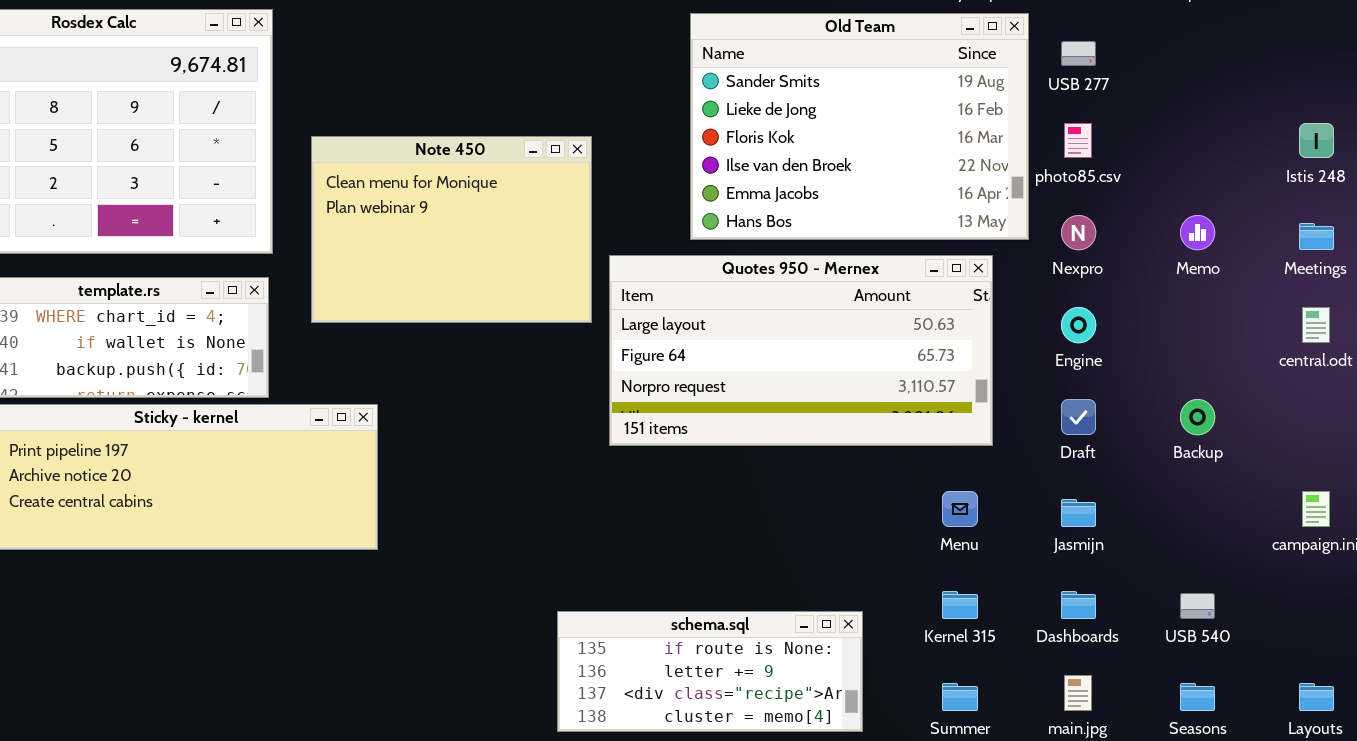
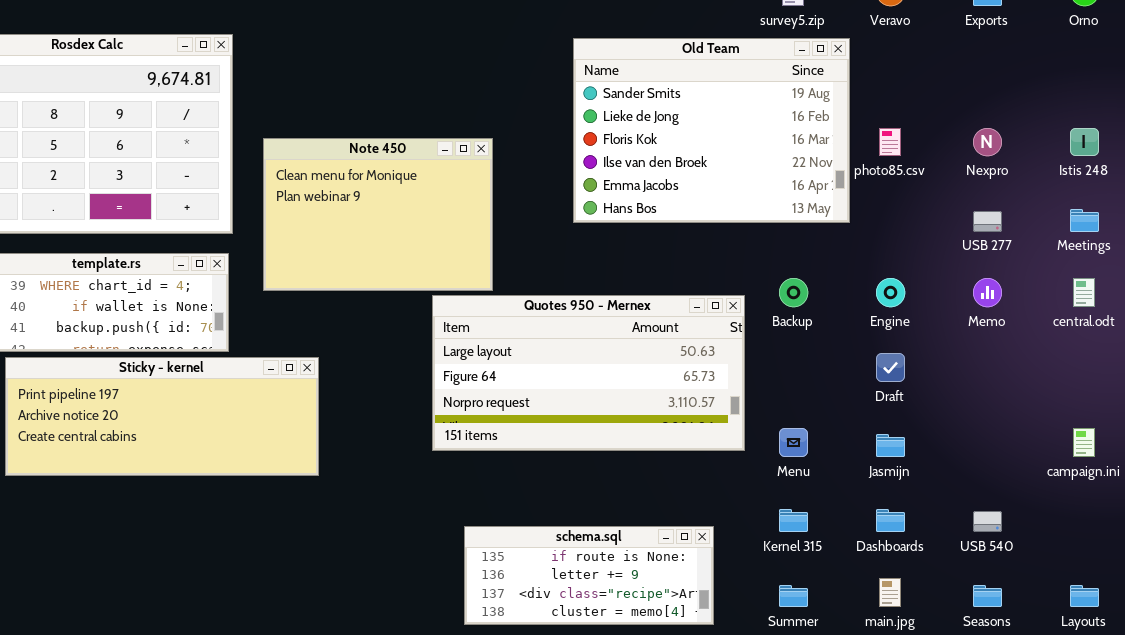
USB 277: [1061,41,1096,66] -> [973,211,1002,232], moved
Nexpro: [1061,215,1096,250] -> [973,128,1002,156], moved
Memo: [1180,215,1215,250] -> [973,278,1002,307], moved
Quotes 950 - Mernex: [609,255,993,446] -> [432,295,745,451], moved
Backup: [1180,399,1215,435] -> [779,278,808,307], moved

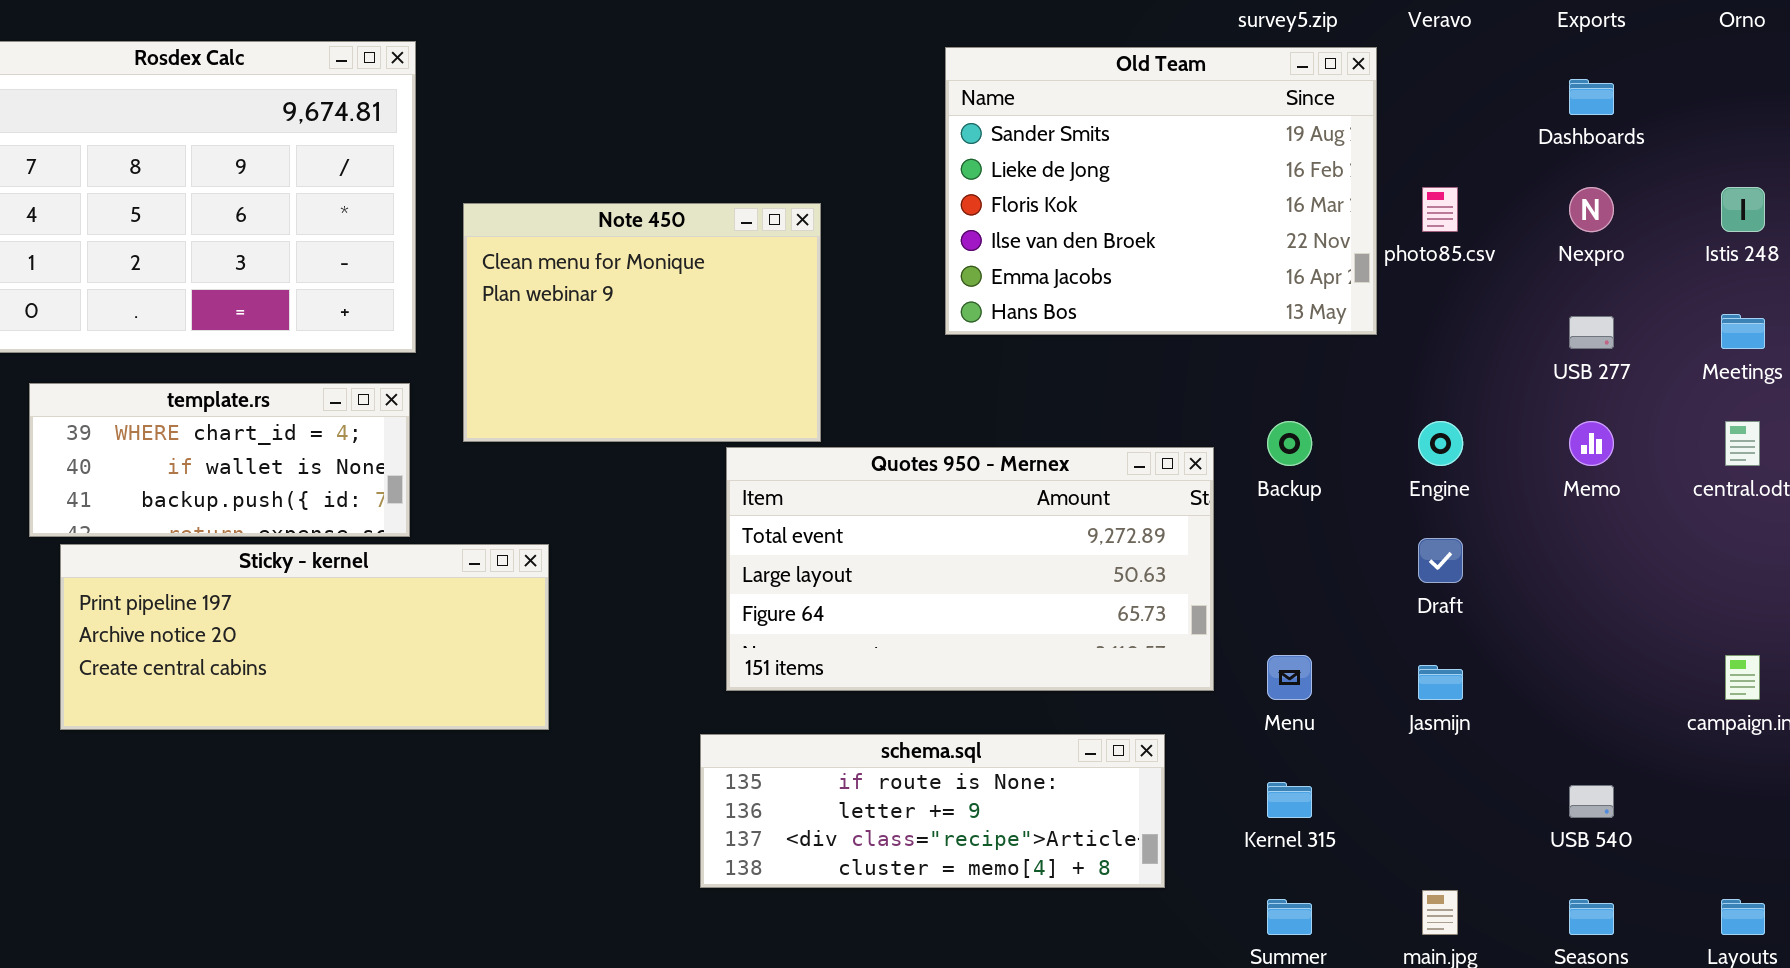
Quotes 950 - Mernex: [432,295,745,451] -> [726,447,1214,691], scrolled up 1 row
Dashboards: [876,509,905,532] -> [1569,79,1614,115], moved
schema.sql: [464,526,714,625] -> [700,734,1165,888], moved, resized

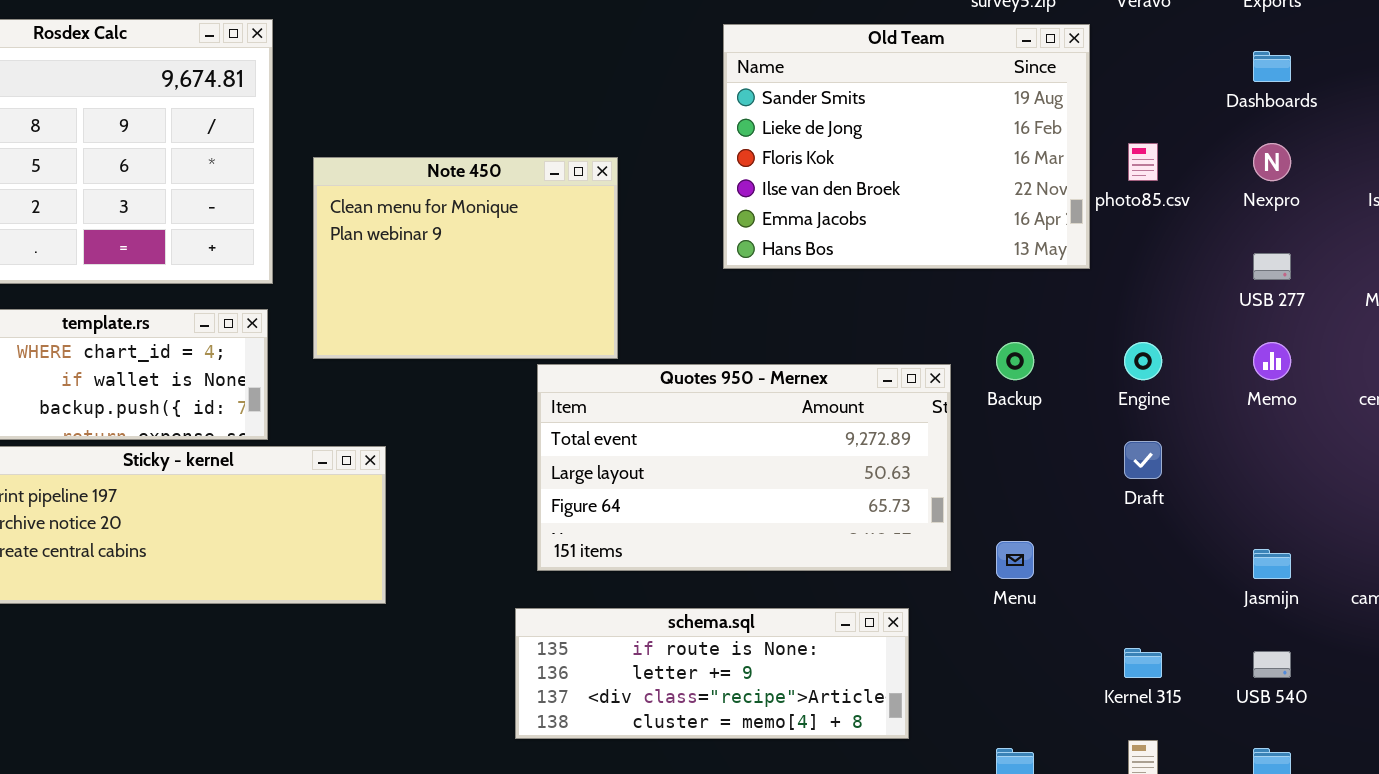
Jasmijn: [1418,665,1463,700] -> [1253,549,1291,579], moved
Kernel 315: [1267,782,1312,818] -> [1124,648,1162,678], moved

